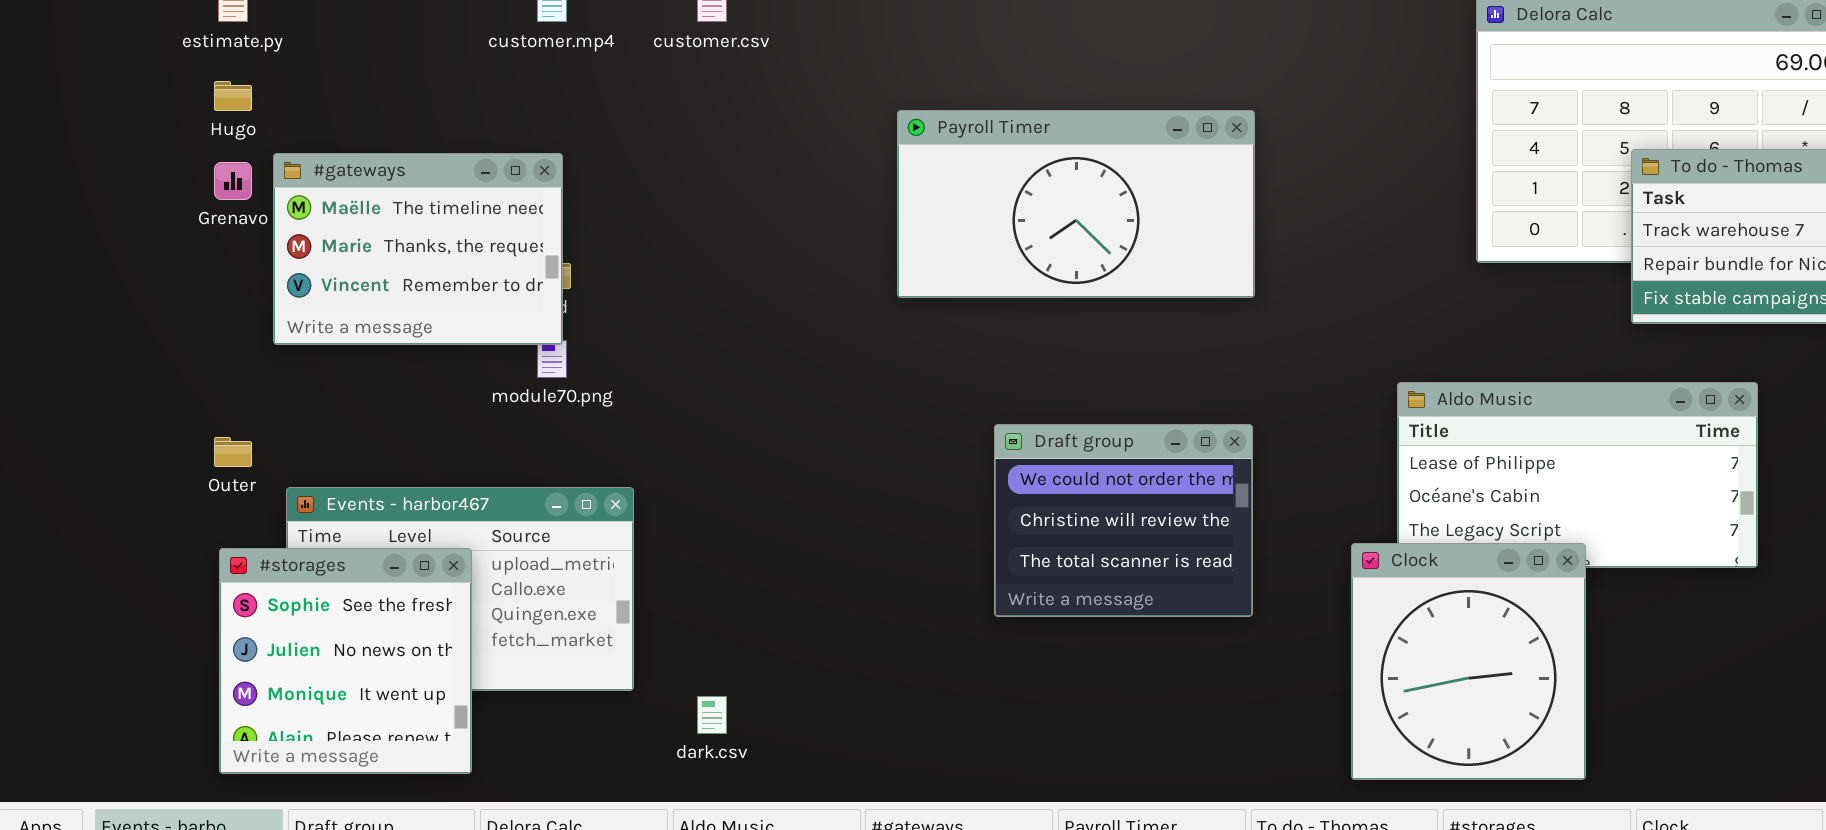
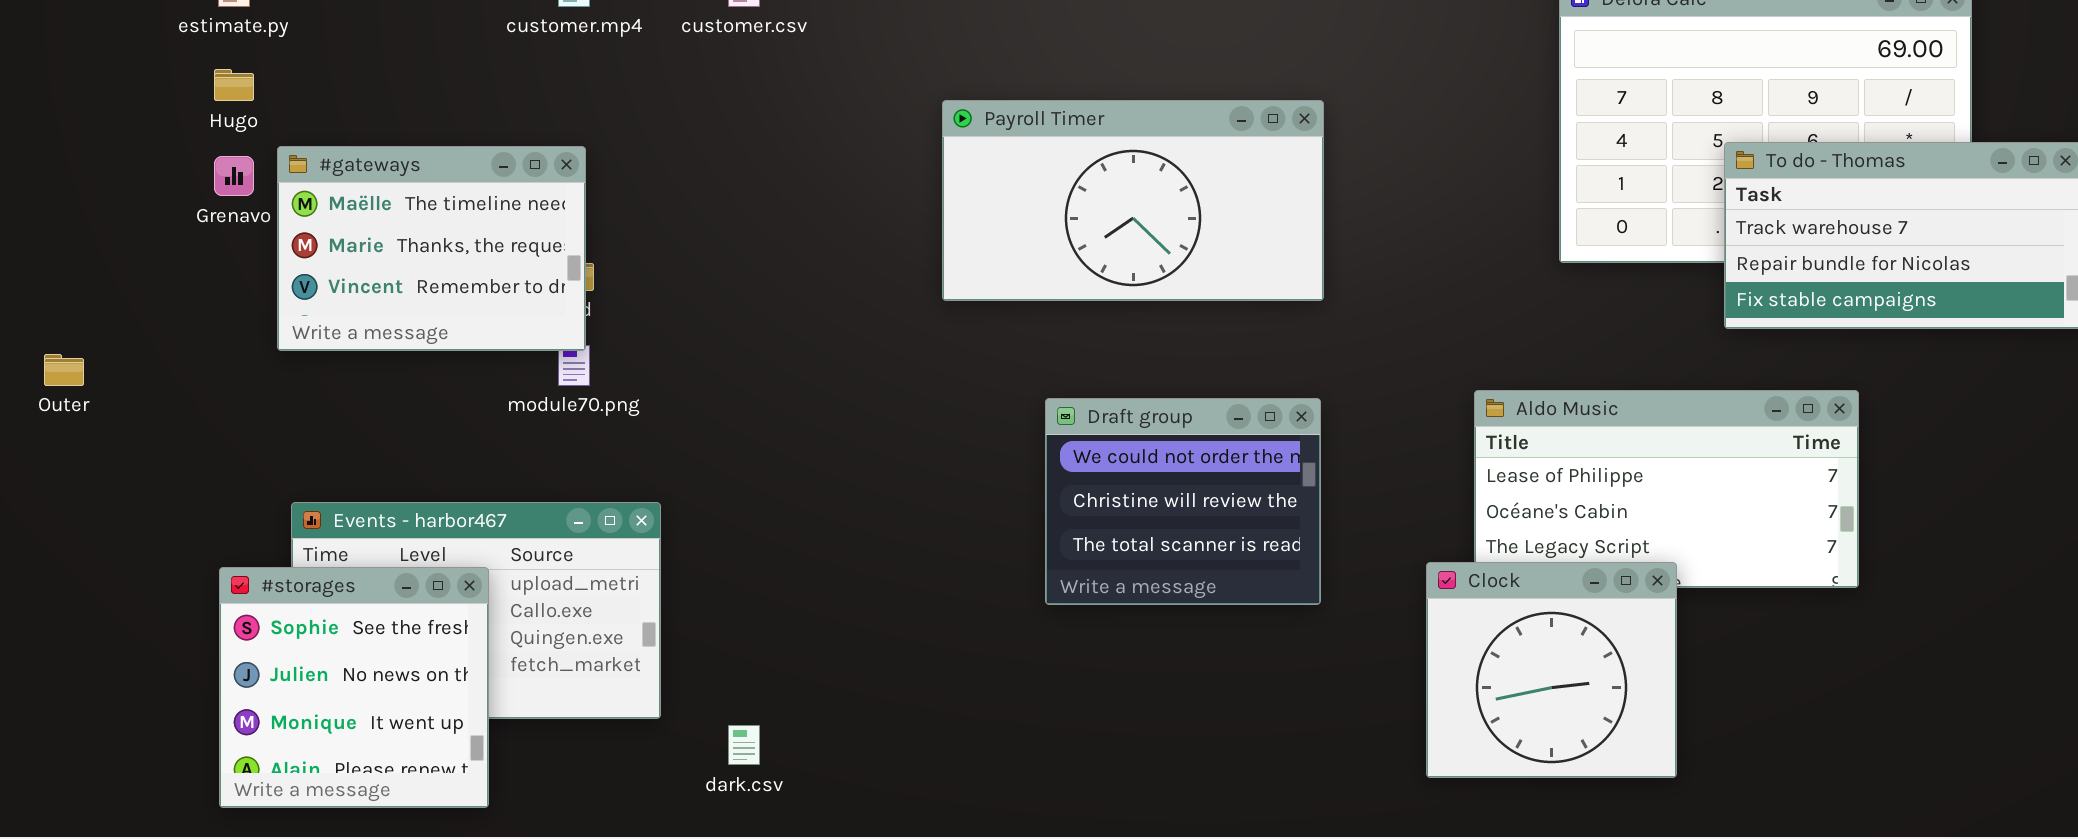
Draft group: [994,424,1253,617] -> [1045,398,1321,605], moved
Outer: [214,437,252,467] -> [44,354,84,386], moved
Clock: [1351,543,1586,780] -> [1426,562,1677,778], resized

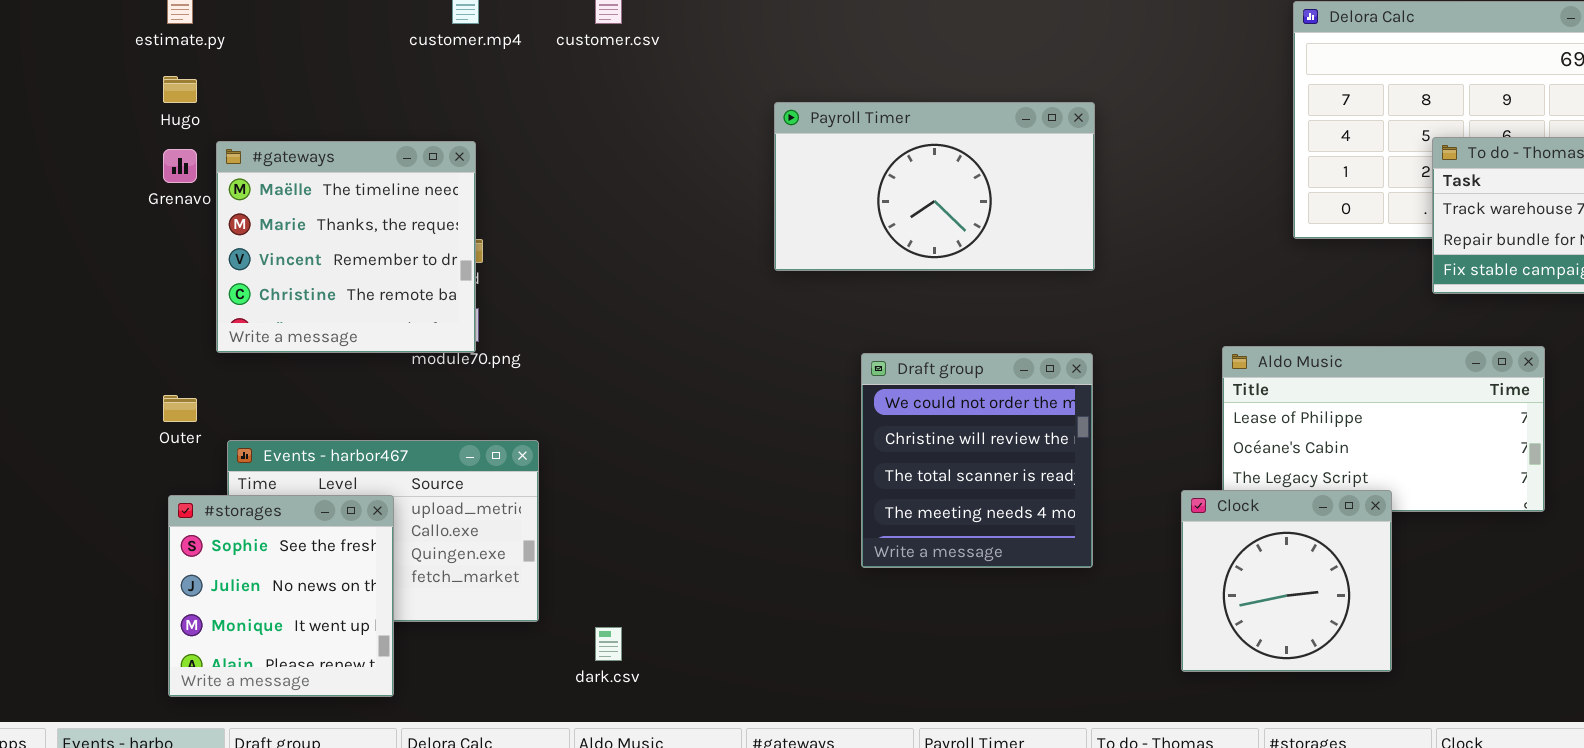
#gateways: [277,146,586,351] -> [216,141,476,353], resized
Outer: [44,354,84,386] -> [163,395,197,422], moved
Draft group: [1045,398,1321,605] -> [861,353,1093,568], resized

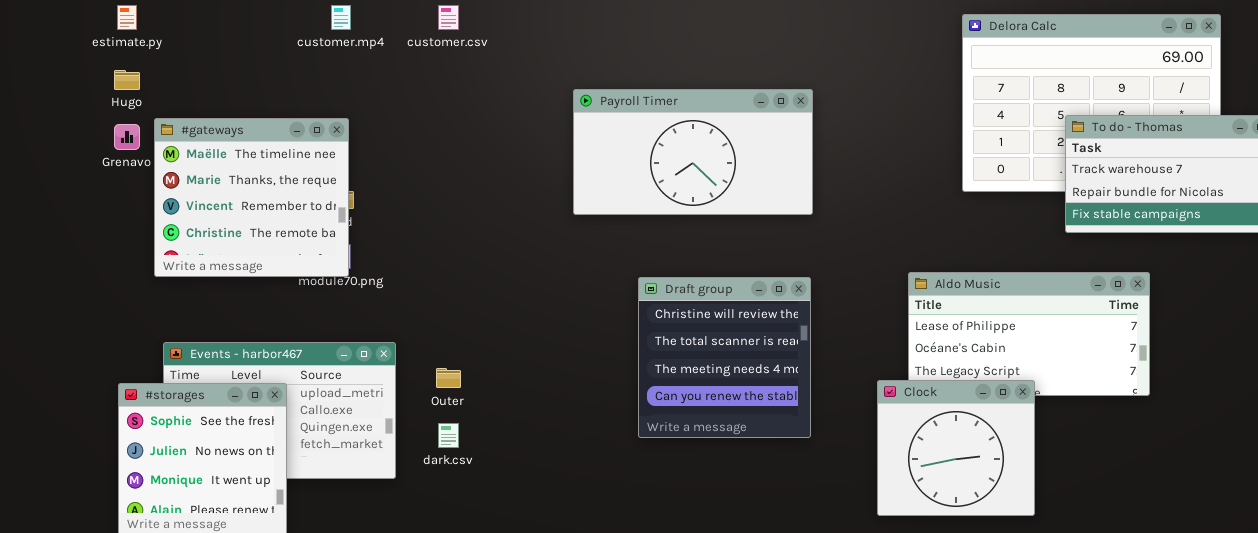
Draft group: [861,353,1093,568] -> [638,277,811,438], scrolled down 1 row
Outer: [163,395,197,422] -> [436,368,461,388], moved
dark.csv: [595,627,622,661] -> [438,423,459,448], moved

